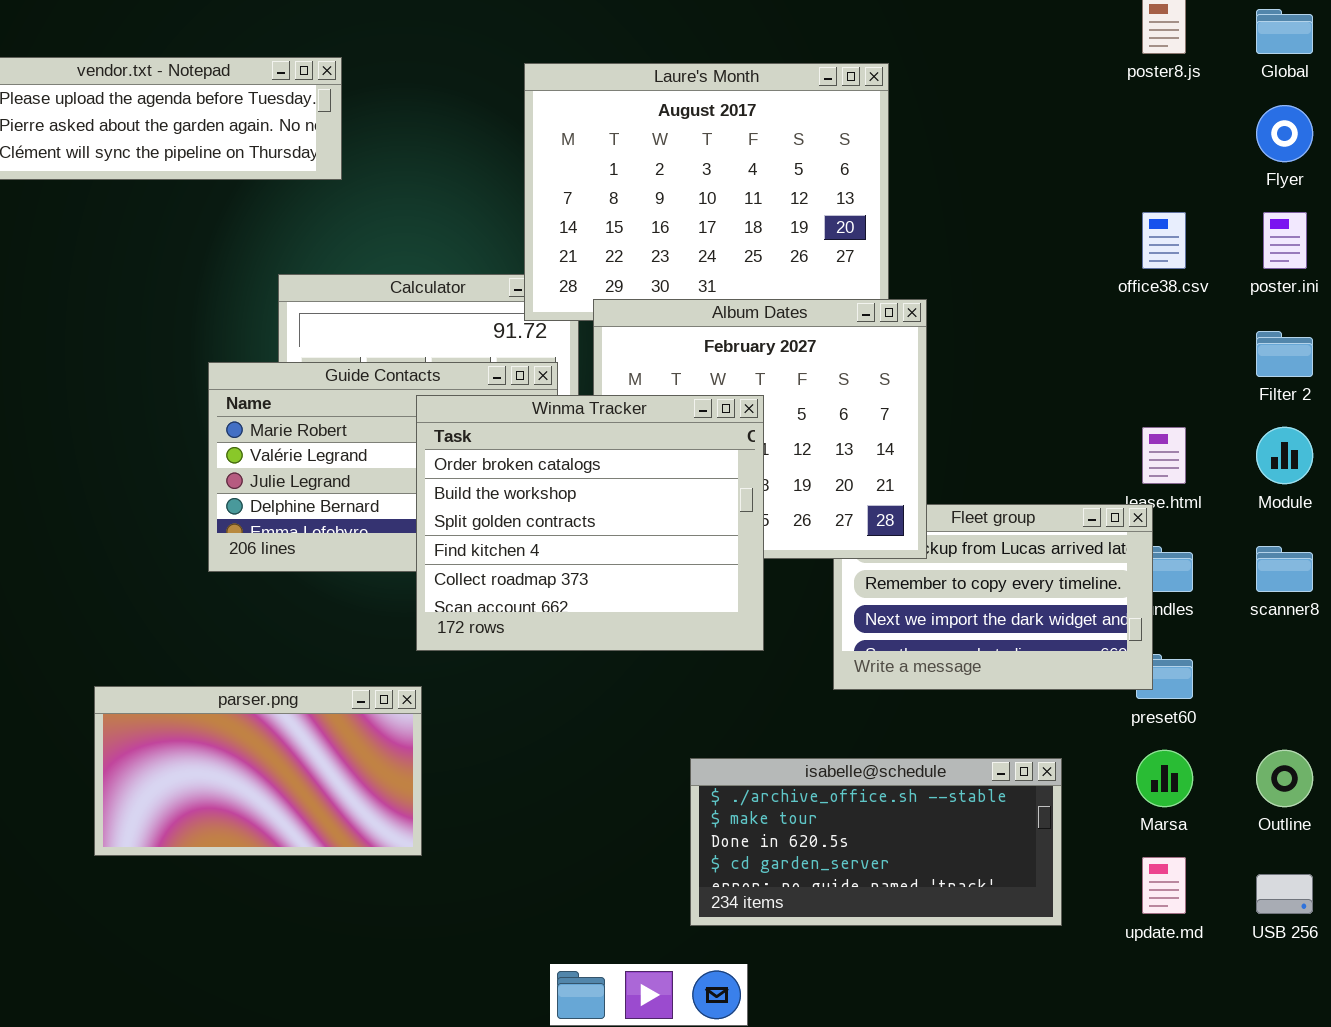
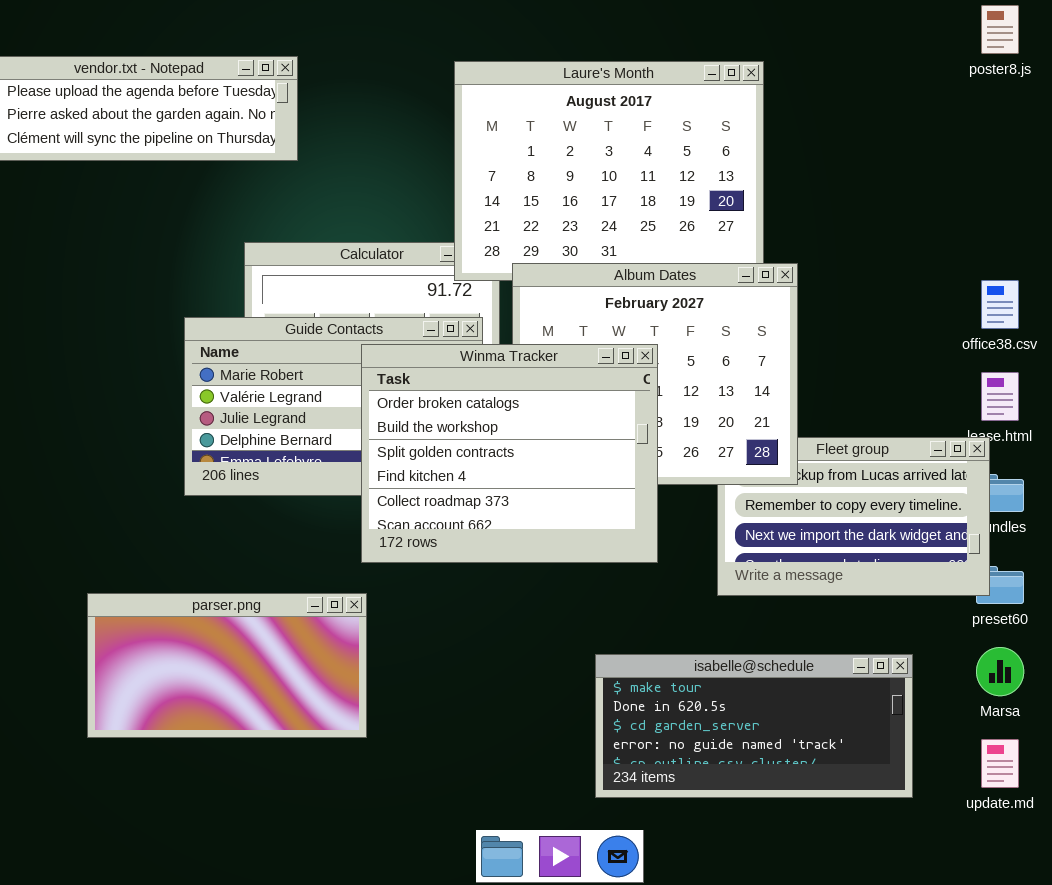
office38.csv: [1142,212,1186,269] -> [981,280,1019,329], moved
isabelle@schedule: [690,758,1062,926] -> [595,654,913,798], scrolled down 1 row

